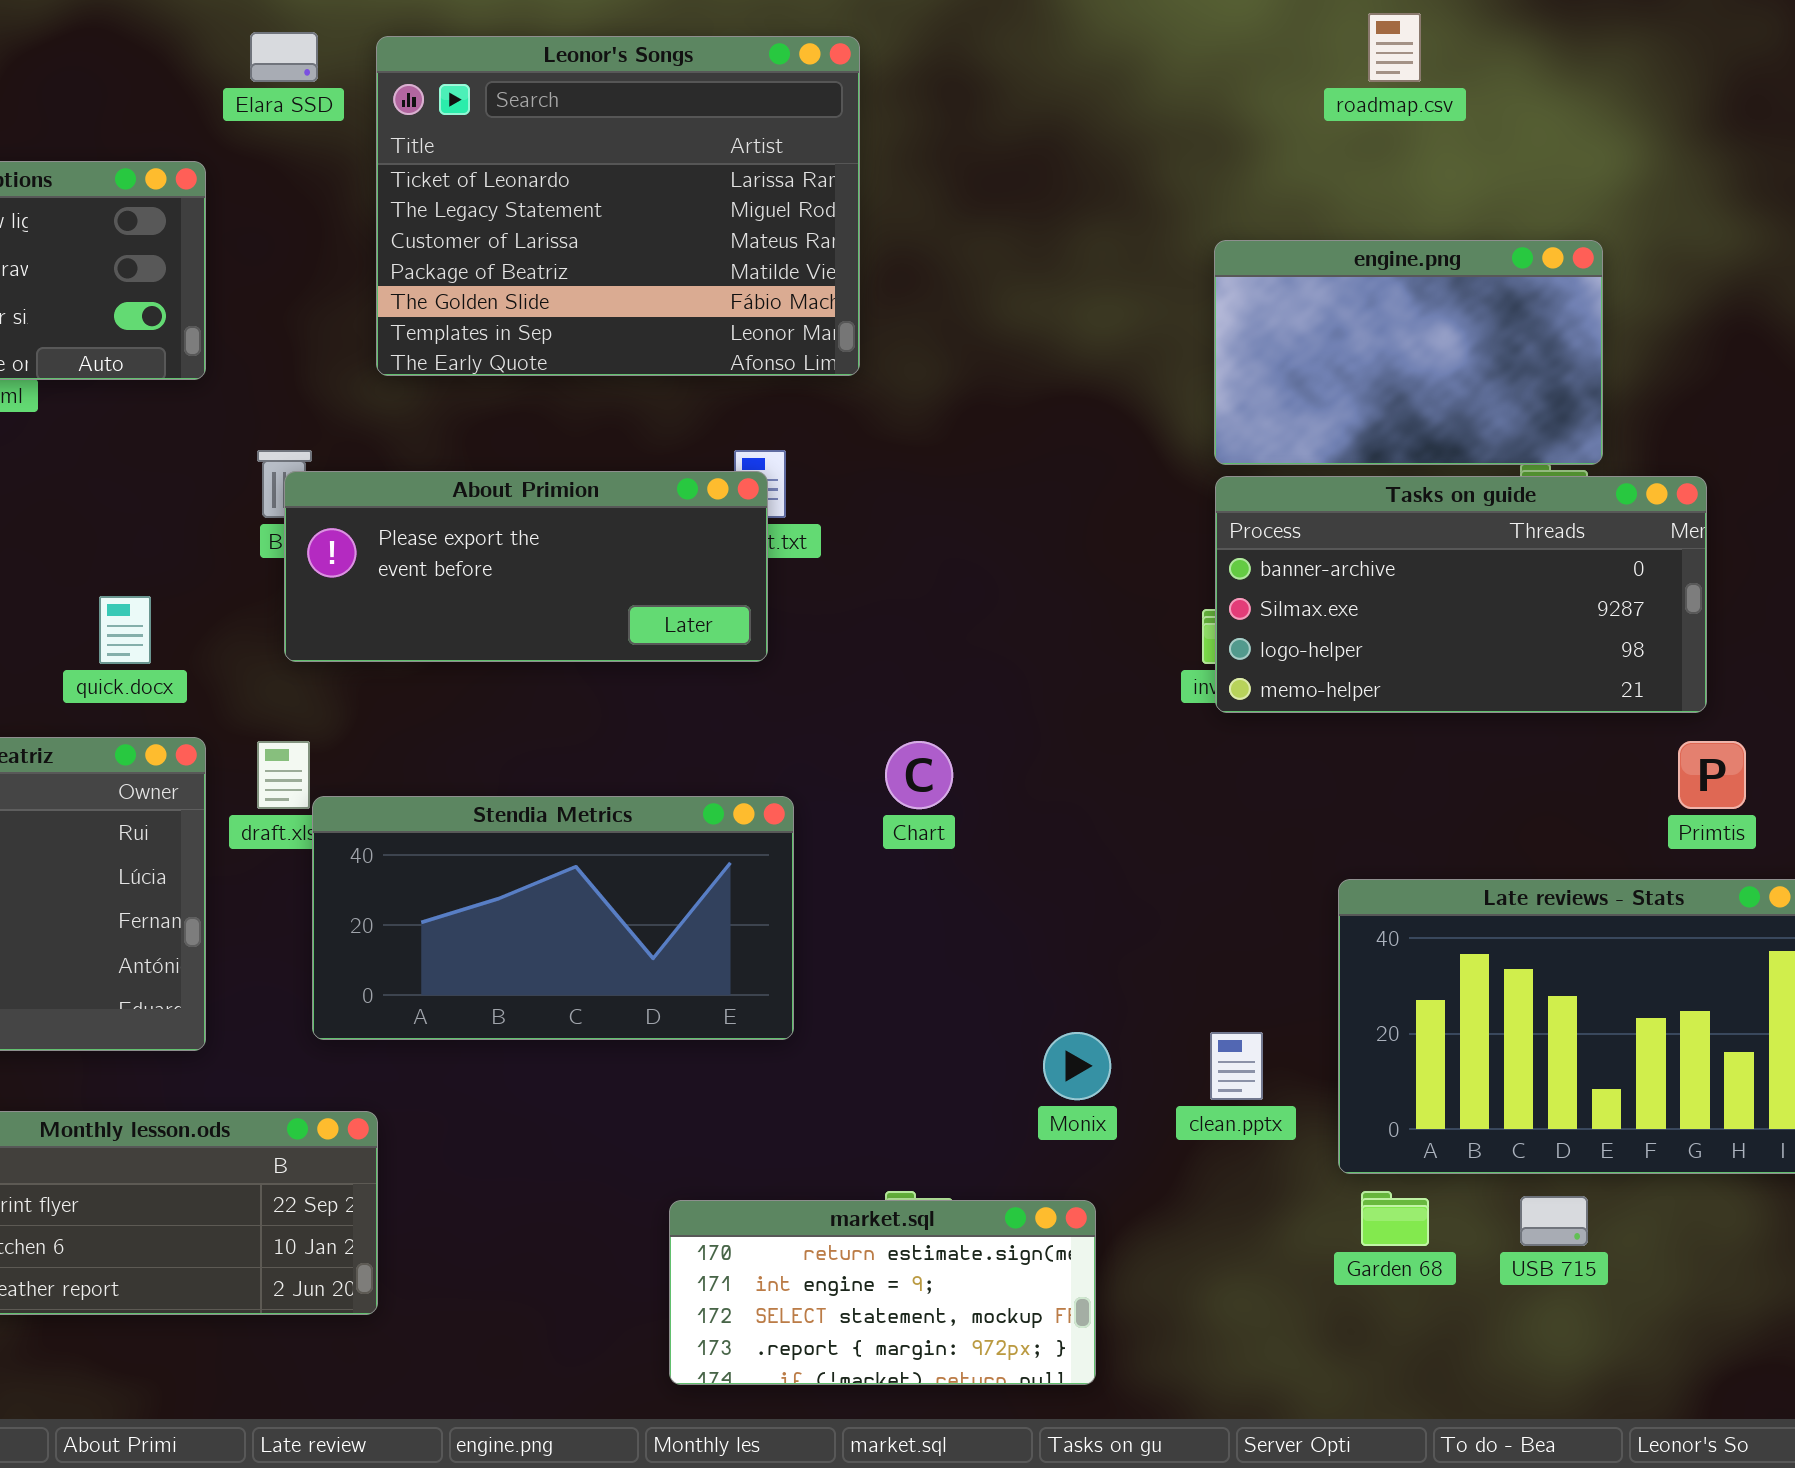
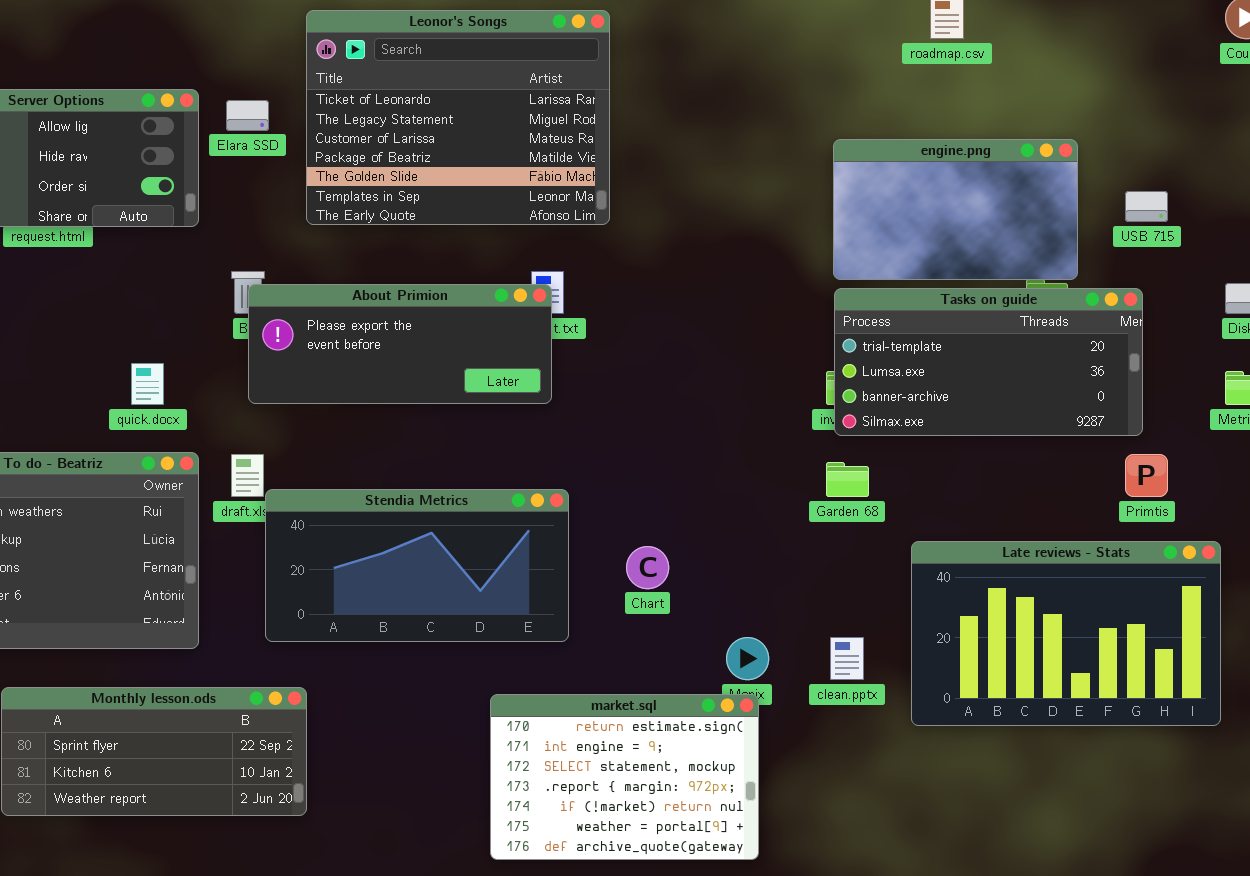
Elara SSD: [250,32,318,82] -> [226,100,269,131], moved
Tasks on guide: [1215,476,1707,713] -> [834,288,1143,436], scrolled up 2 rows
Chart: [885,741,953,809] -> [626,546,669,589], moved
Garden 68: [1361,1191,1429,1246] -> [826,462,869,497], moved
USB 715: [1520,1196,1588,1246] -> [1125,191,1168,222], moved
market.sql: [669,1200,1096,1385] -> [490,694,759,860], resized

